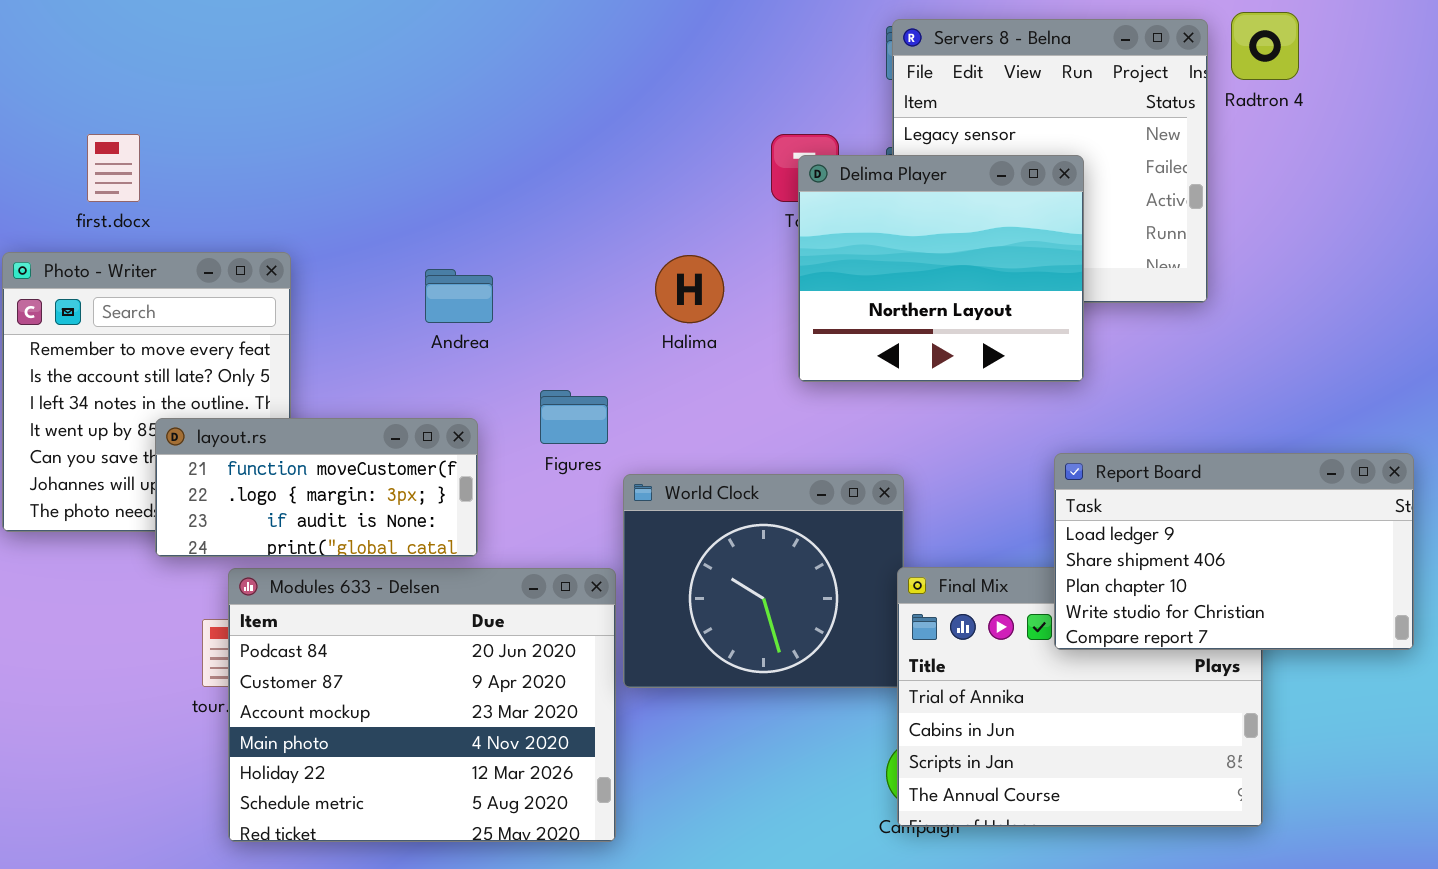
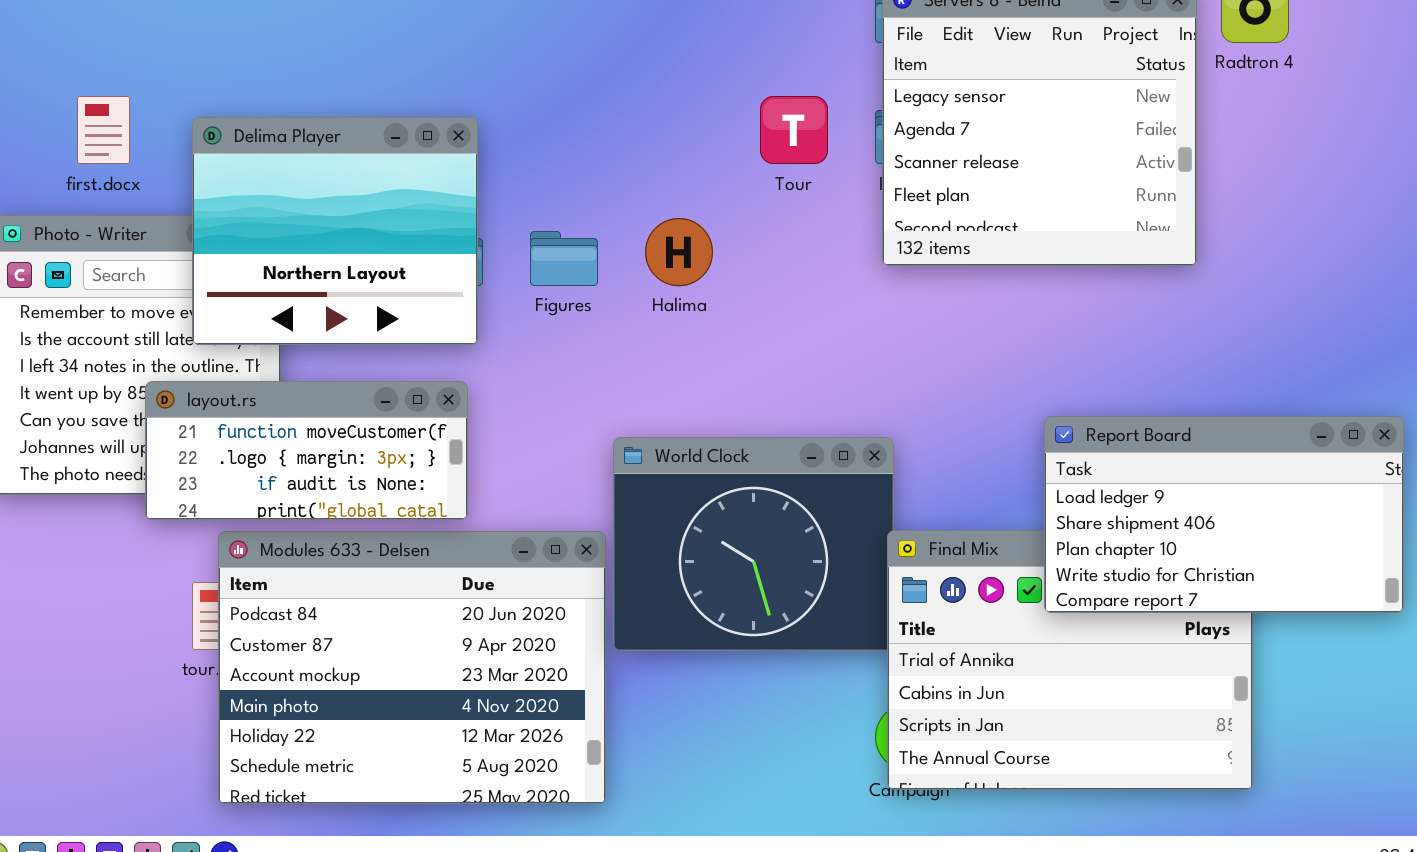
Delima Player: [798,155,1084,382] -> [192,117,478,345], moved
Figures: [540,390,608,444] -> [530,231,598,286], moved

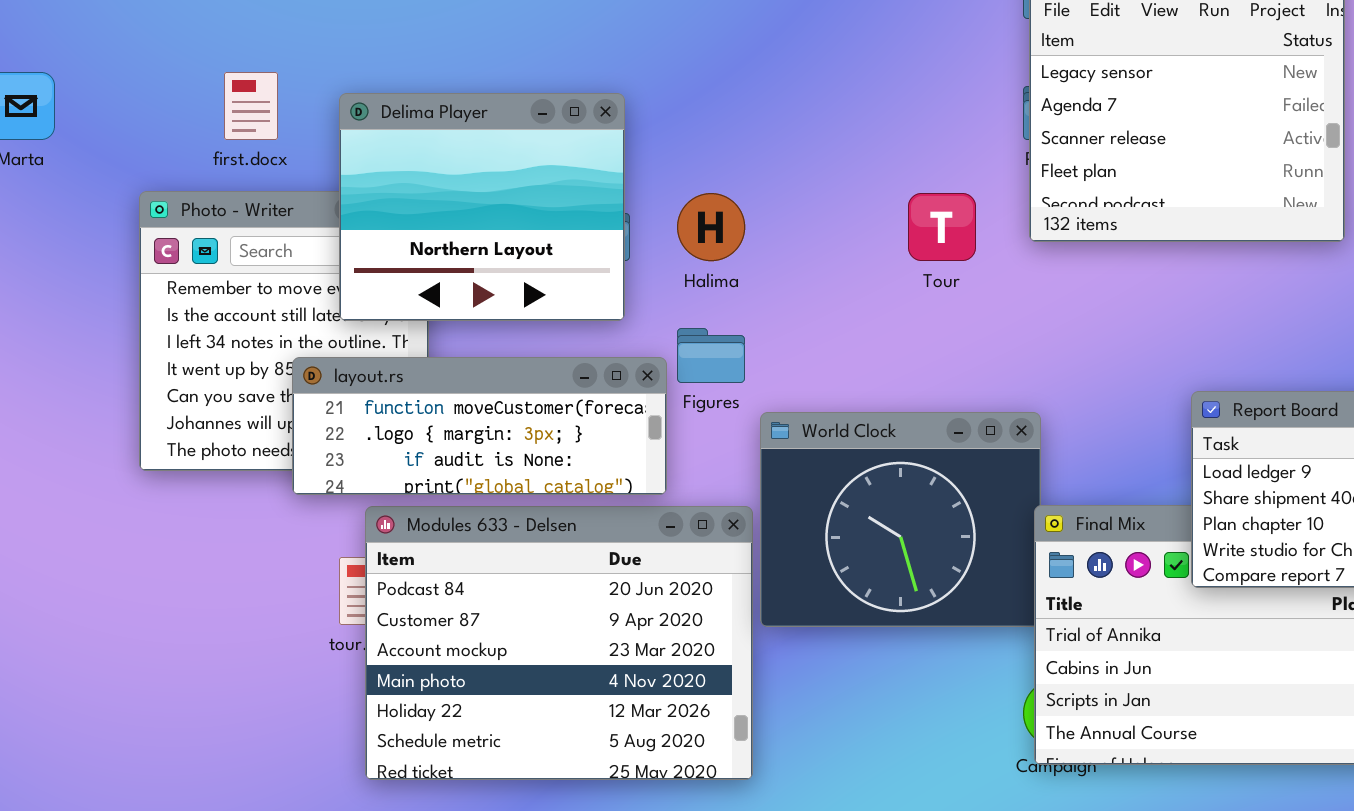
Tour: [760,96,828,164] -> [908,193,976,261], moved
Halima: [645,218,713,286] -> [677,193,745,261], moved
Figures: [530,231,598,286] -> [677,328,745,383], moved
layout.rs: [145,381,468,520] -> [292,357,667,495], resized

